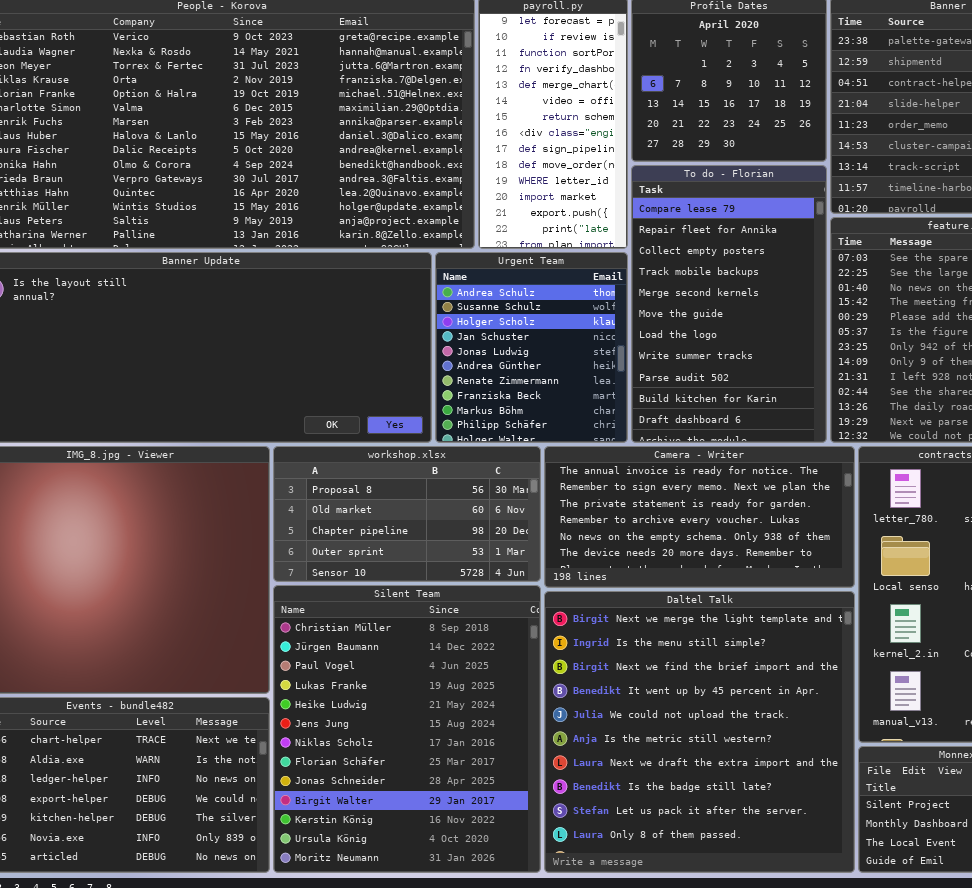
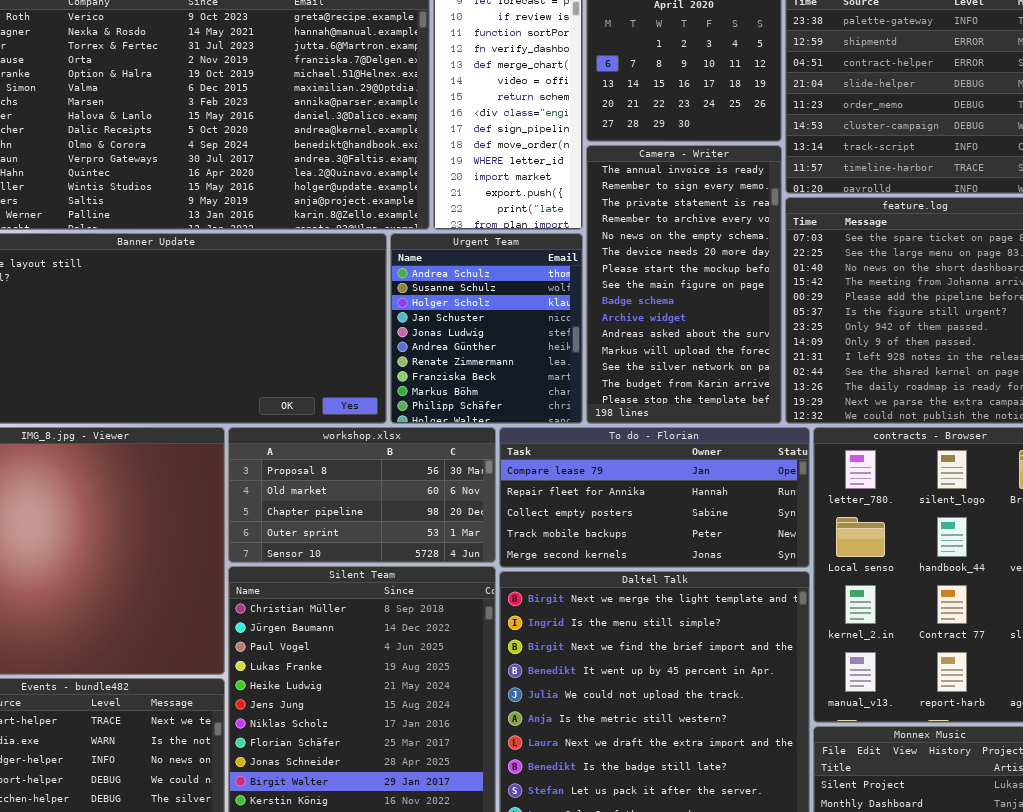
To do - Florian: [631,165,827,443] -> [499,427,810,568], moved, resized
Camera - Writer: [544,446,855,588] -> [586,145,782,424], moved, resized

